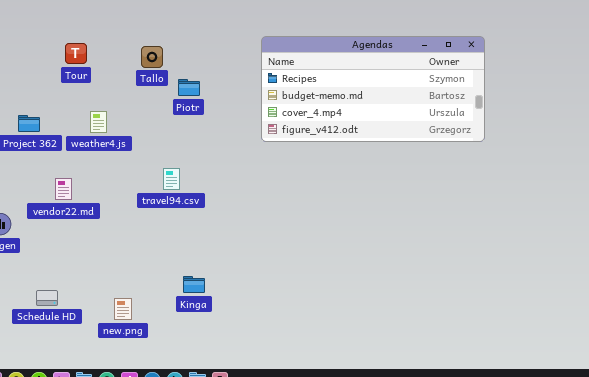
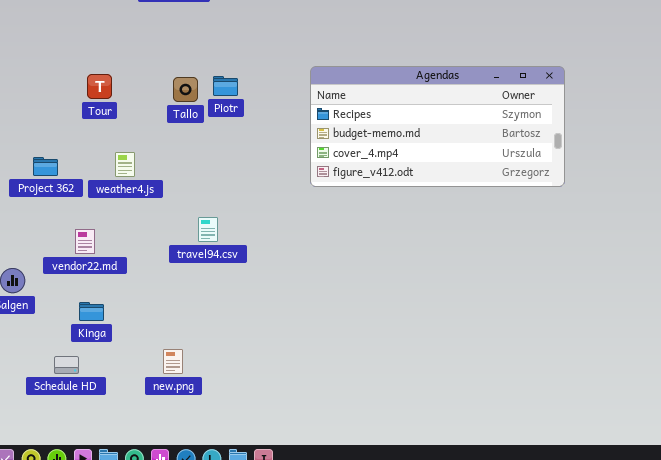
Piotr: [178,79,200,96] -> [213,76,238,96], moved
Kinga: [183,276,205,293] -> [79,302,104,321], moved
new.png: [114,298,132,320] -> [163,349,183,374], moved

